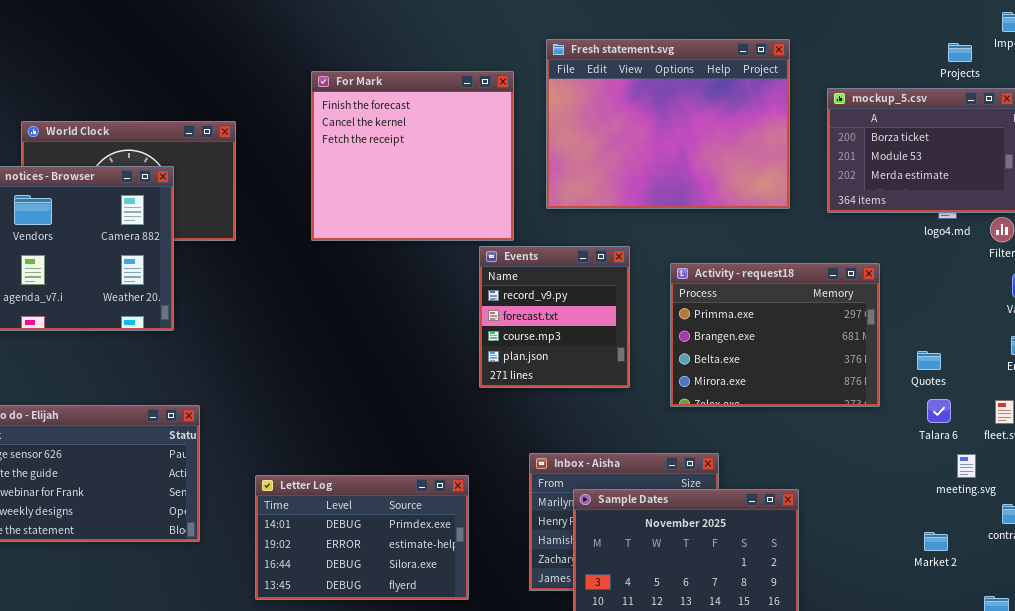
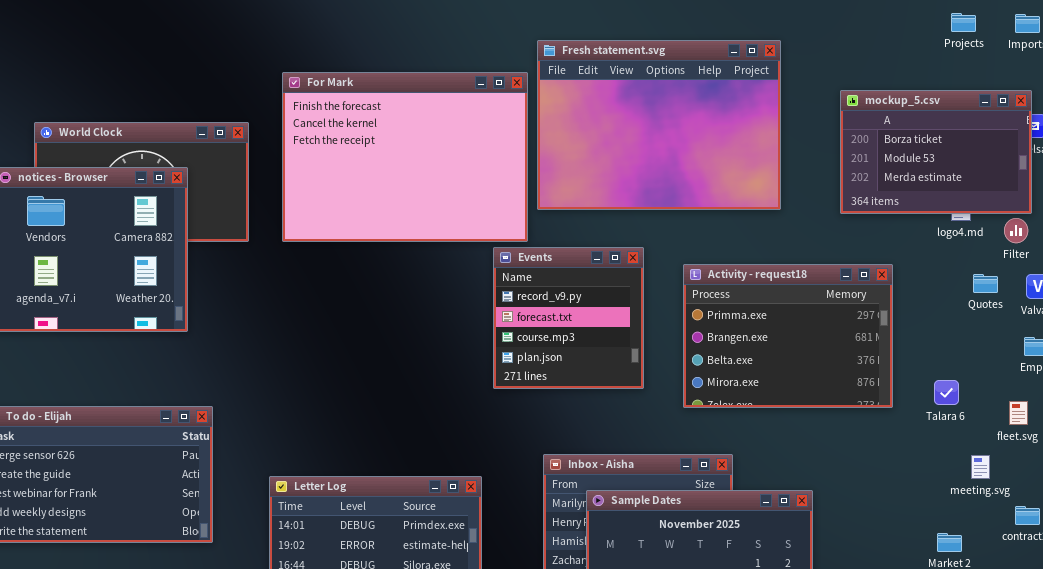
Fresh statement.svg: [546,39,790,209] -> [537,40,781,210], moved
Projects: [948,43,972,62] -> [951,13,976,32], moved
For Mark: [311,71,514,241] -> [282,72,528,242], resized
Quotes: [917,351,941,370] -> [973,274,998,293], moved
Talara 6: [927,399,951,423] -> [934,380,959,405], moved

